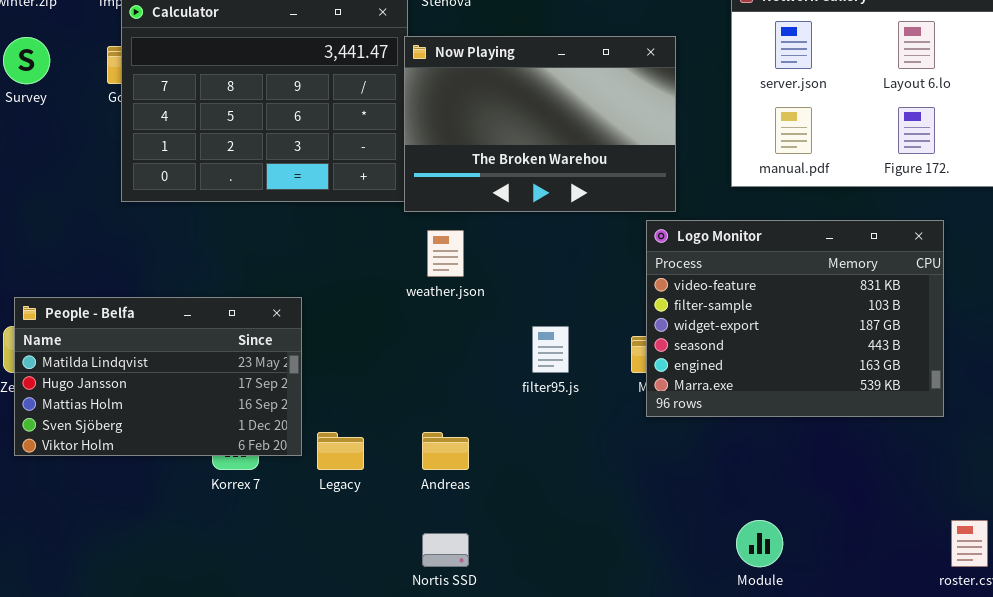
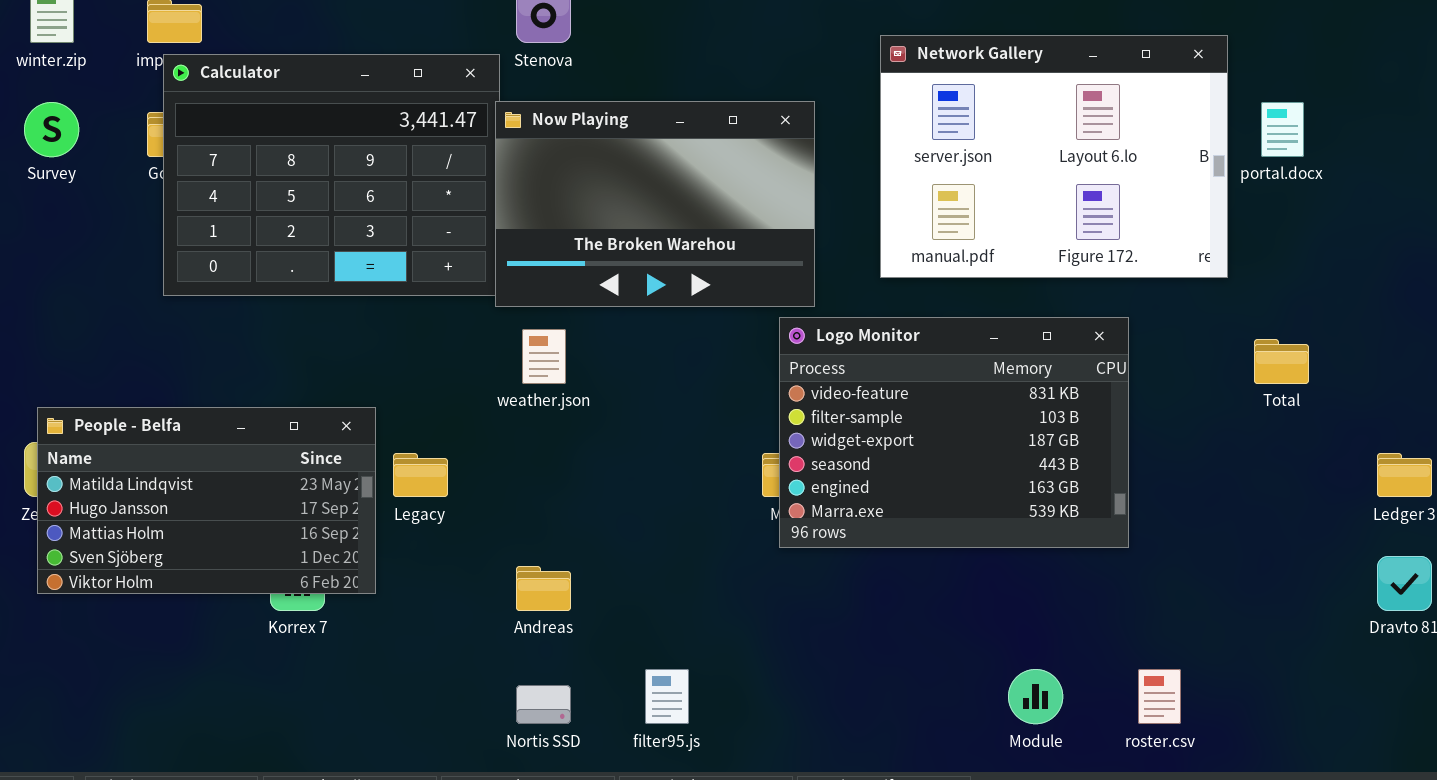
filter95.js: [532,326,569,373] -> [645,669,689,724], moved
Legacy: [317,432,364,470] -> [393,453,448,497], moved
Module: [736,520,783,567] -> [1008,669,1063,724], moved

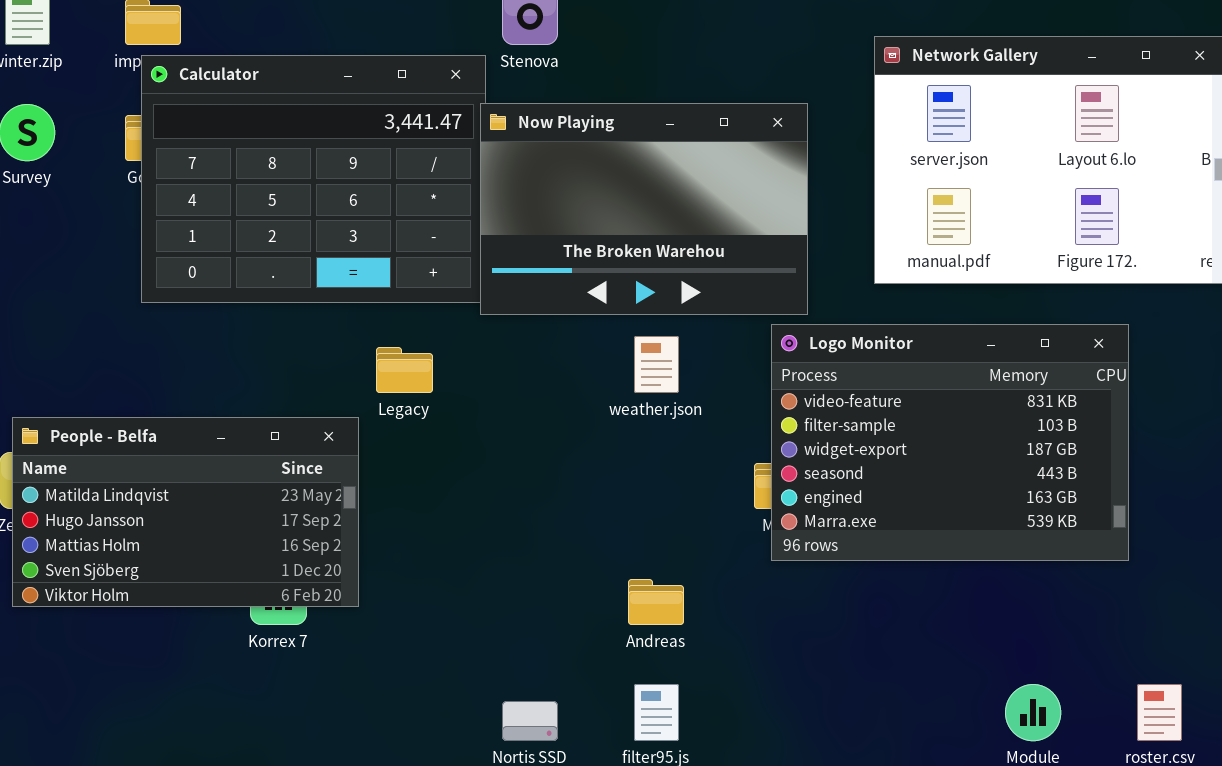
weather.json: [522,329,566,384] -> [634,336,679,393], moved
Legacy: [393,453,448,497] -> [376,347,433,393], moved
Andreas: [516,566,571,611] -> [628,579,684,625], moved

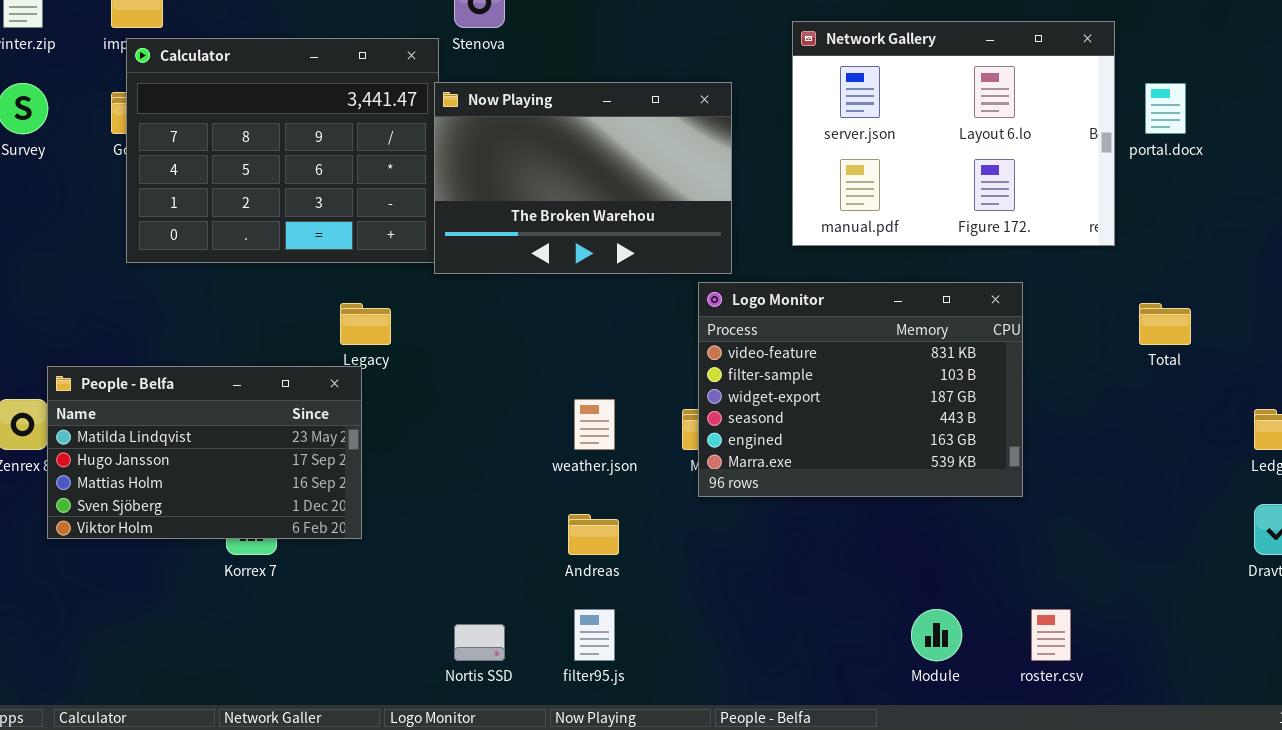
weather.json: [634,336,679,393] -> [574,399,615,450], moved
People - Belfa: [12,417,359,607] -> [47,366,362,539], moved

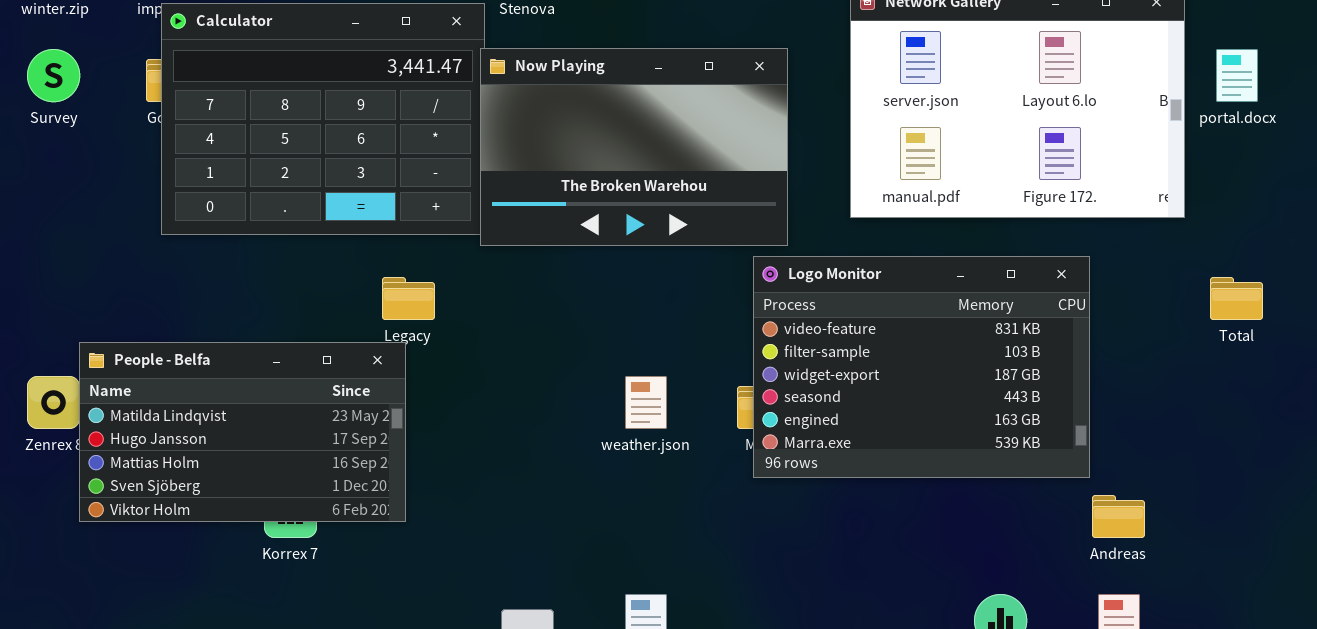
Andreas: [568,514,619,555] -> [1092,495,1145,538], moved

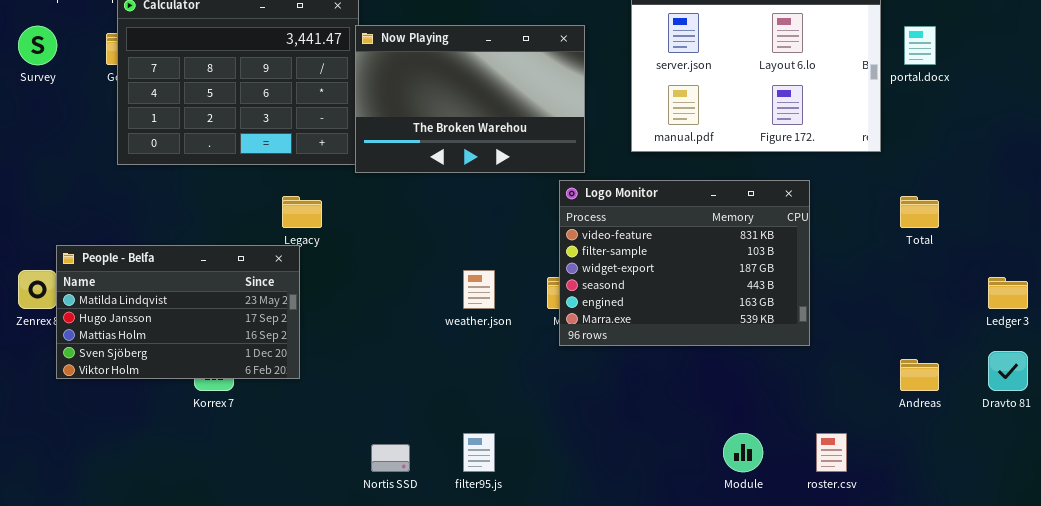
Andreas: [1092,495,1145,538] -> [900,359,939,391], moved

